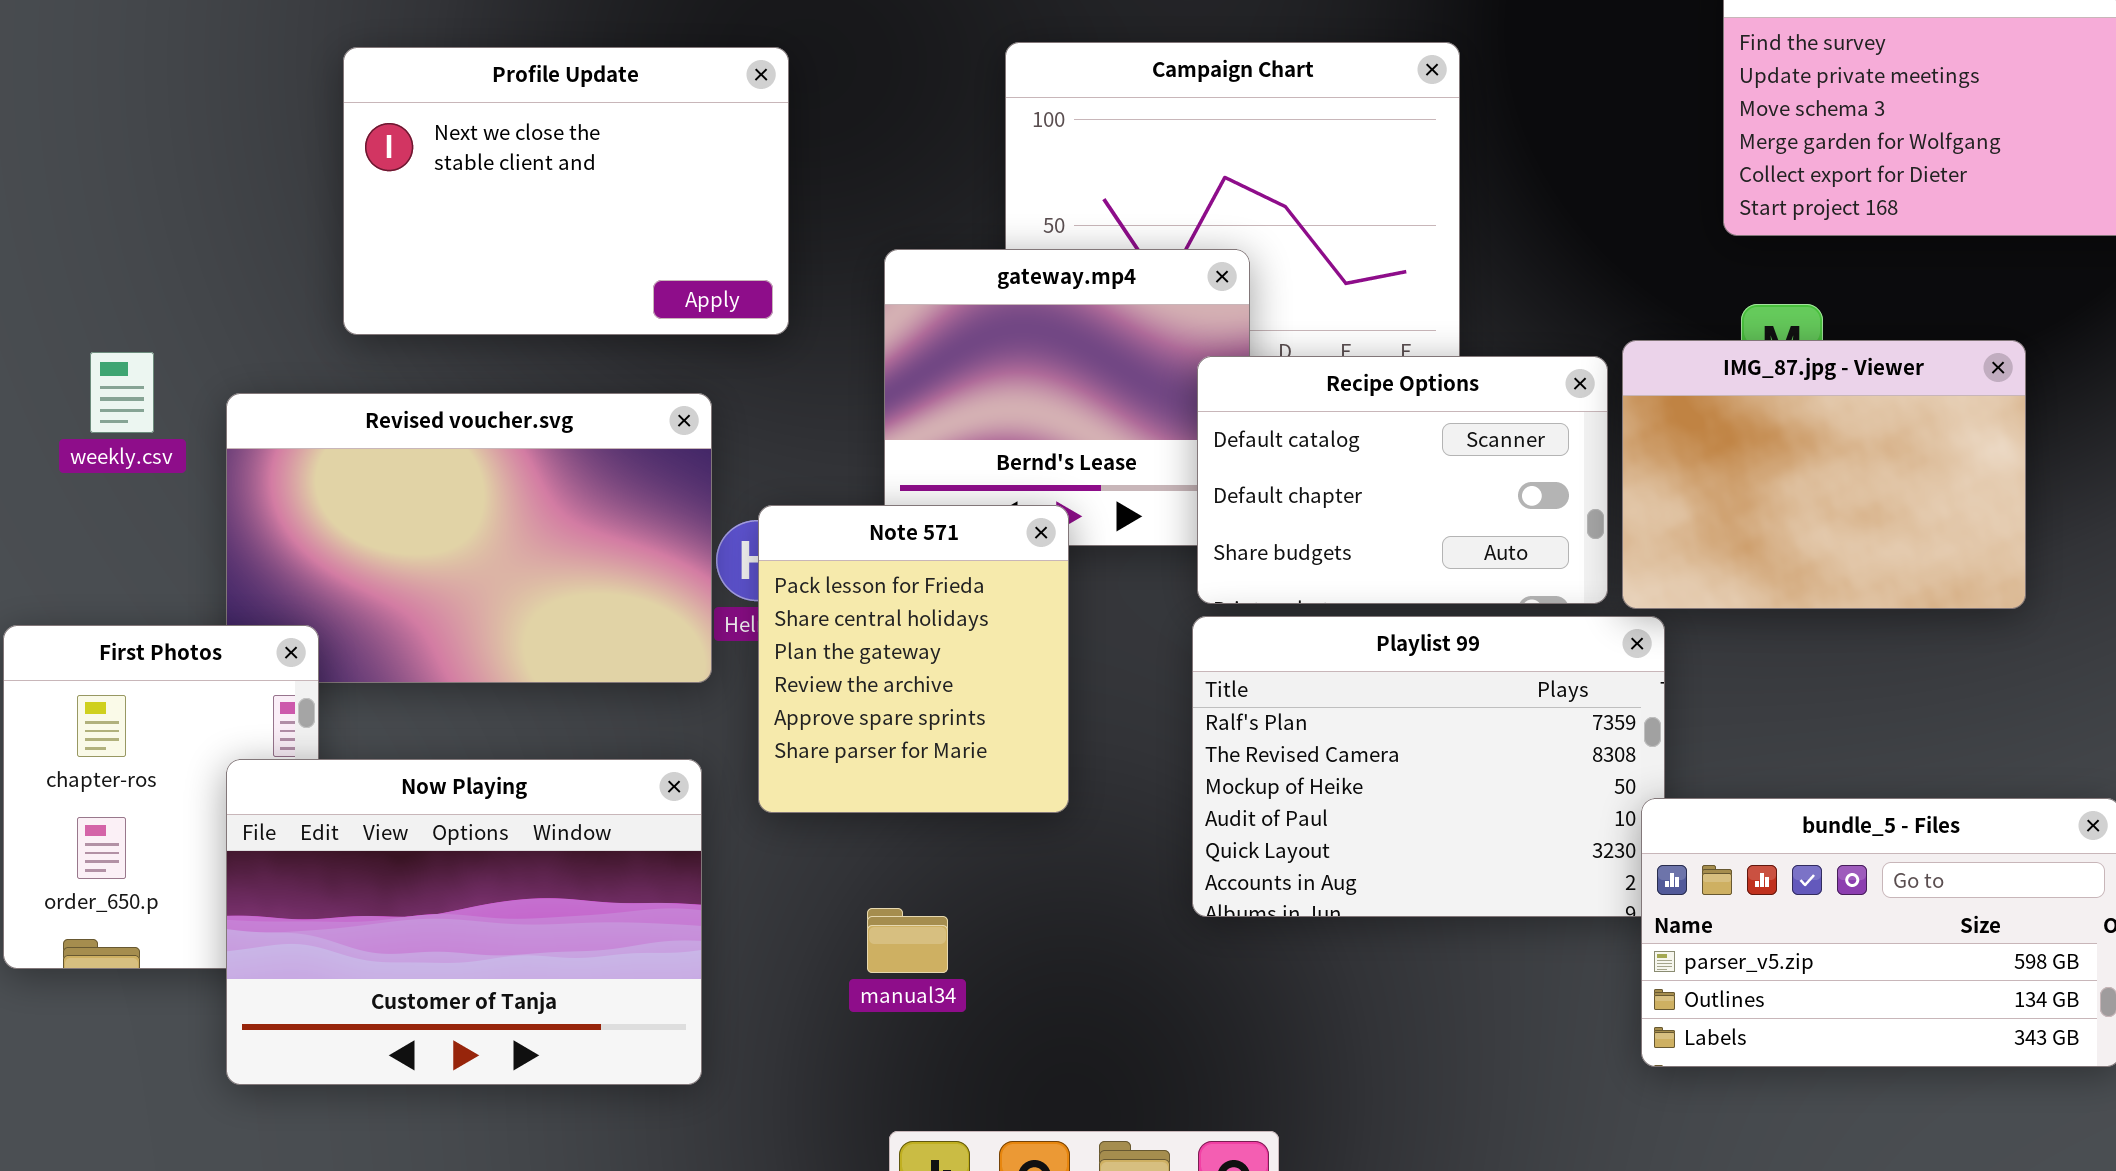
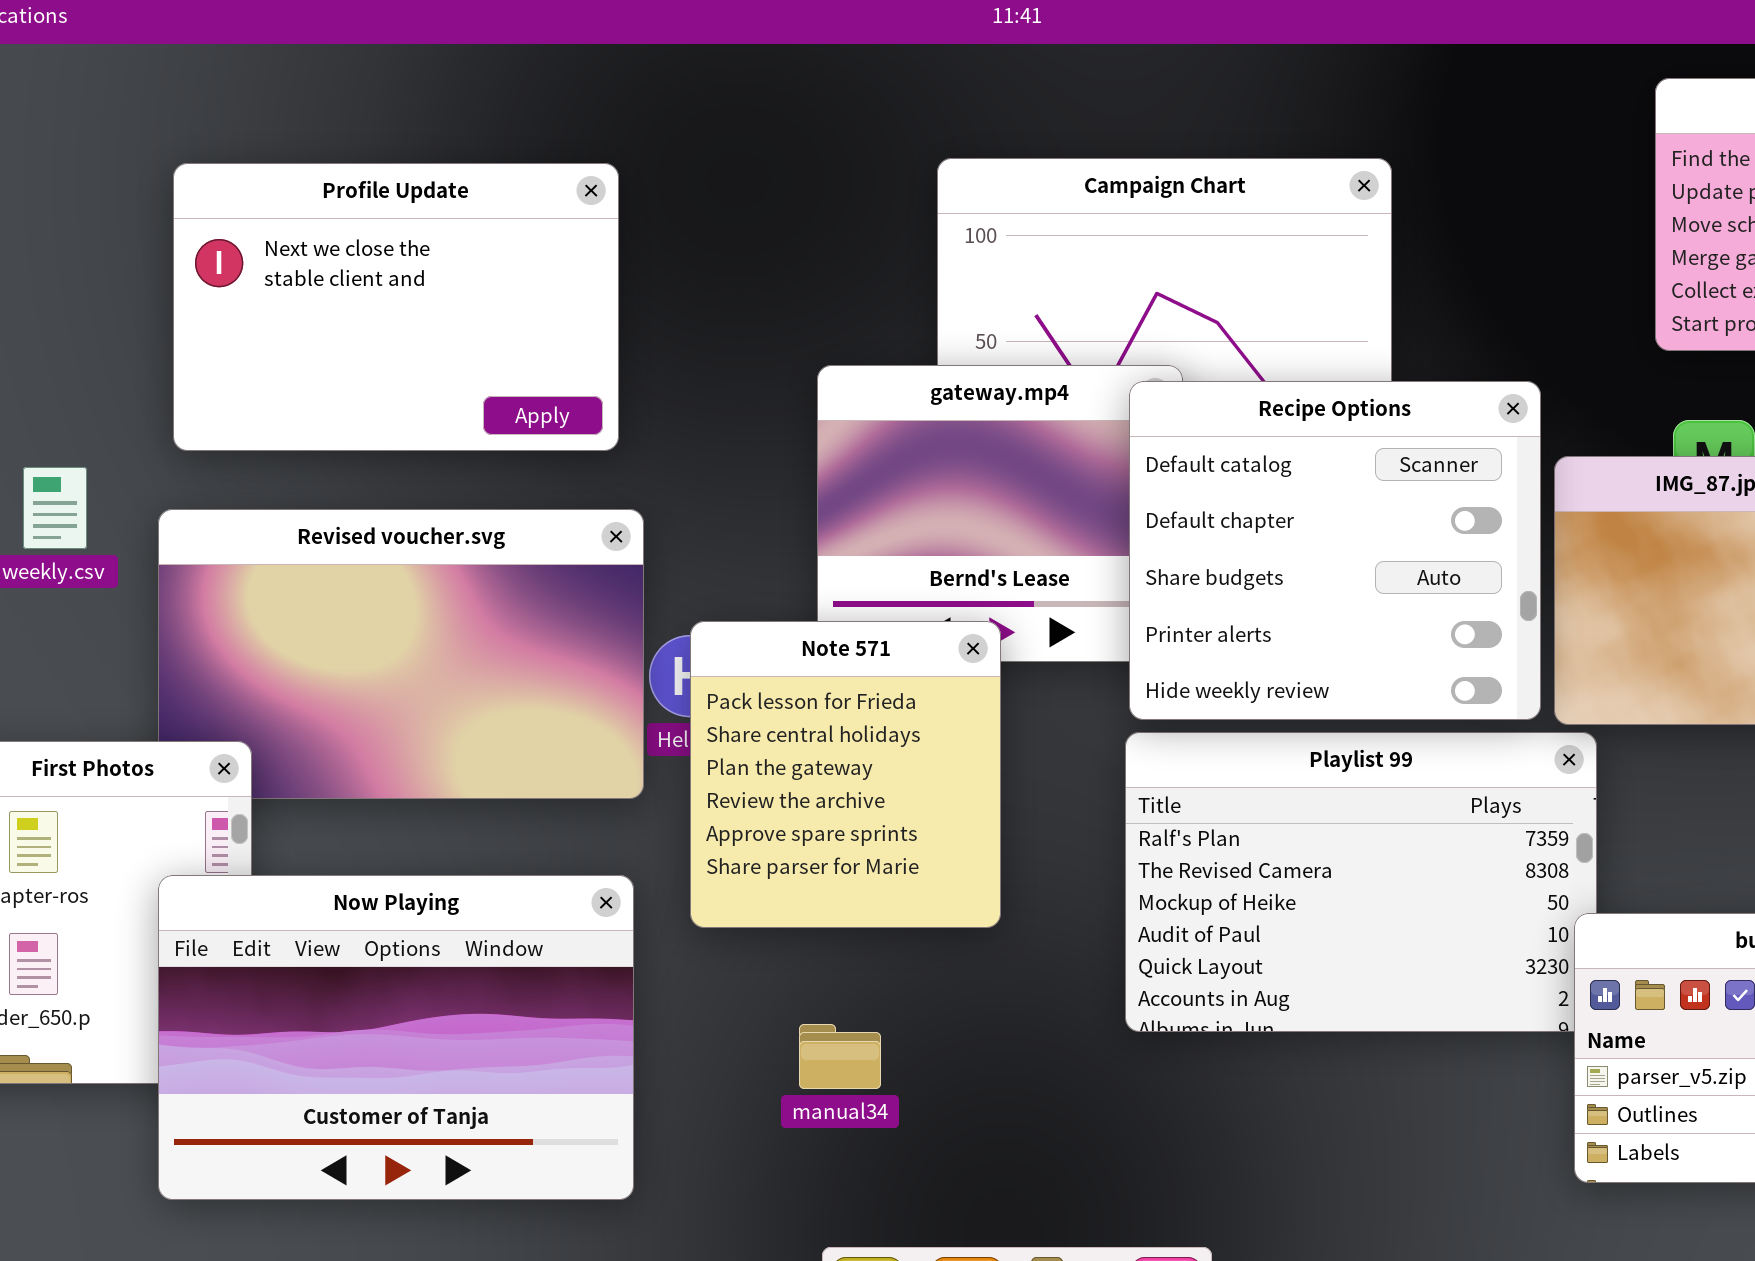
Profile Update: [343,47,789,335] -> [173,163,619,451], moved
Recipe Options: [1197,356,1608,604] -> [1129,381,1541,720], resized

